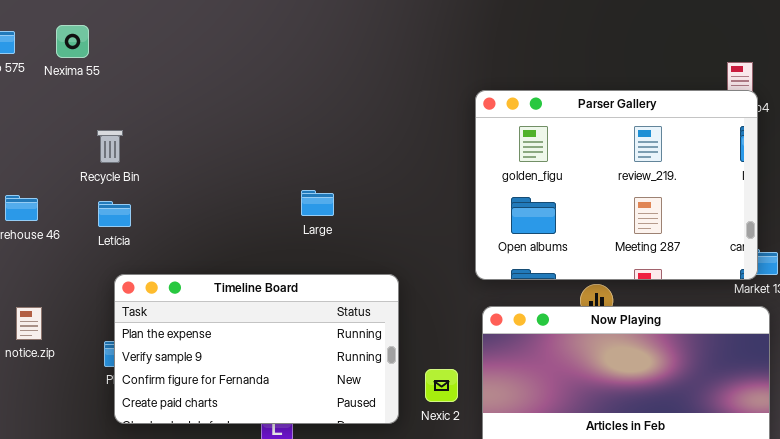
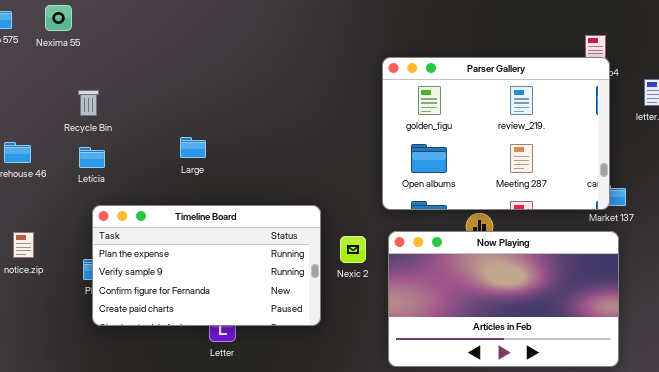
Large: [301,190,334,216] -> [180,137,206,158], moved
Nexic 2: [425,369,458,402] -> [340,236,366,263], moved

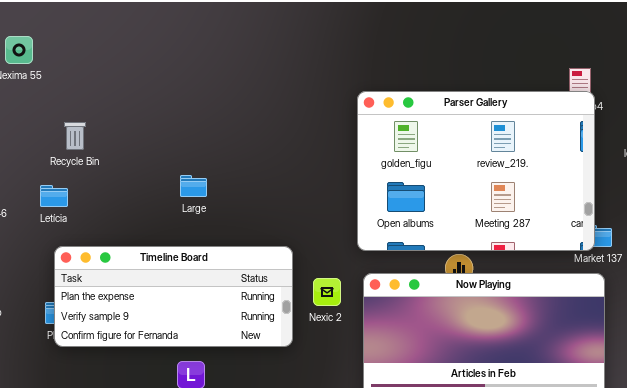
Recycle Bin: [78,90,99,116] -> [64,122,86,150], moved
Large: [180,137,206,158] -> [180,175,207,197], moved
Timeline Board: [92,205,321,326] -> [54,246,293,347], resized

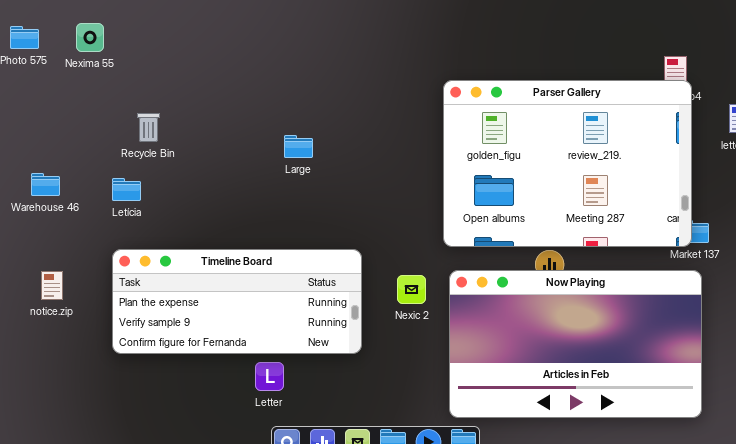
Large: [180,175,207,197] -> [284,135,313,158], moved
Timeline Board: [54,246,293,347] -> [112,249,362,354], moved

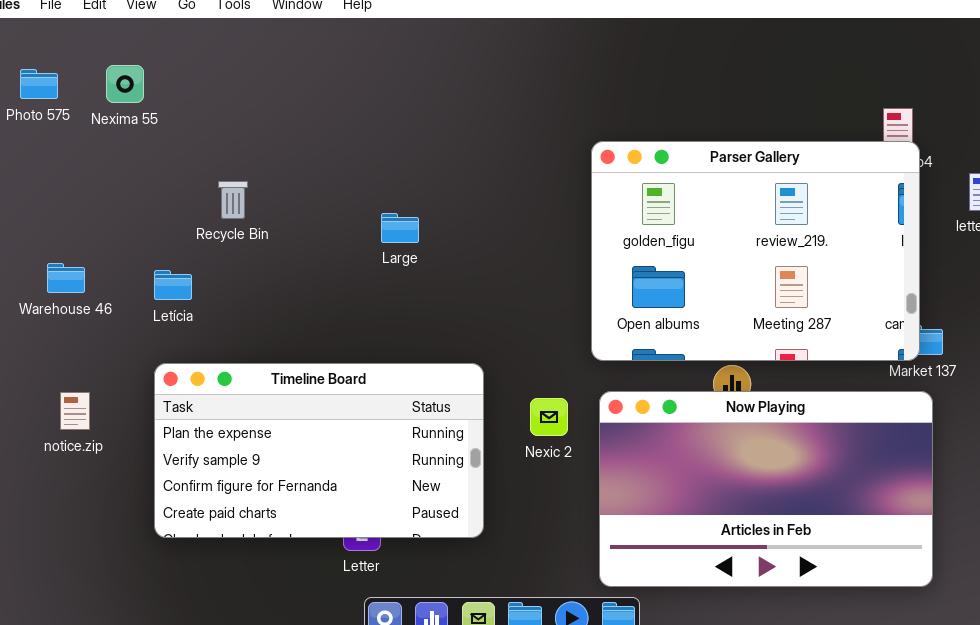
Recycle Bin: [137,113,160,142] -> [218,181,248,219], moved
Timeline Board: [112,249,362,354] -> [154,363,484,538], resized

